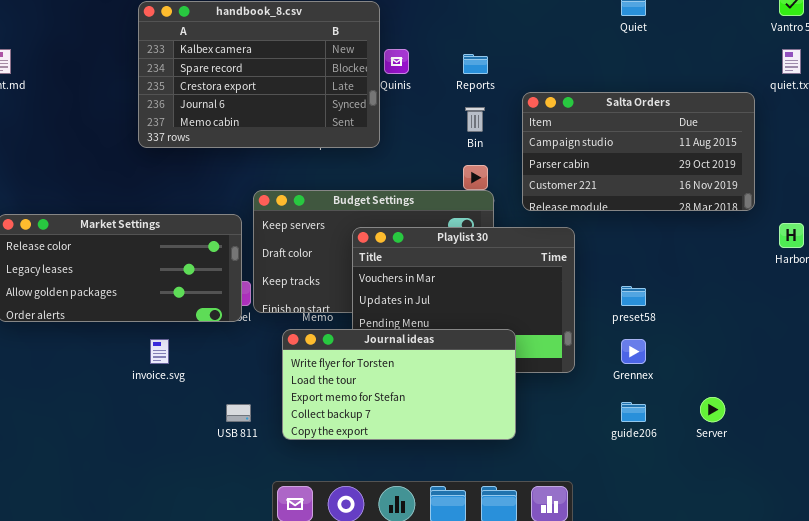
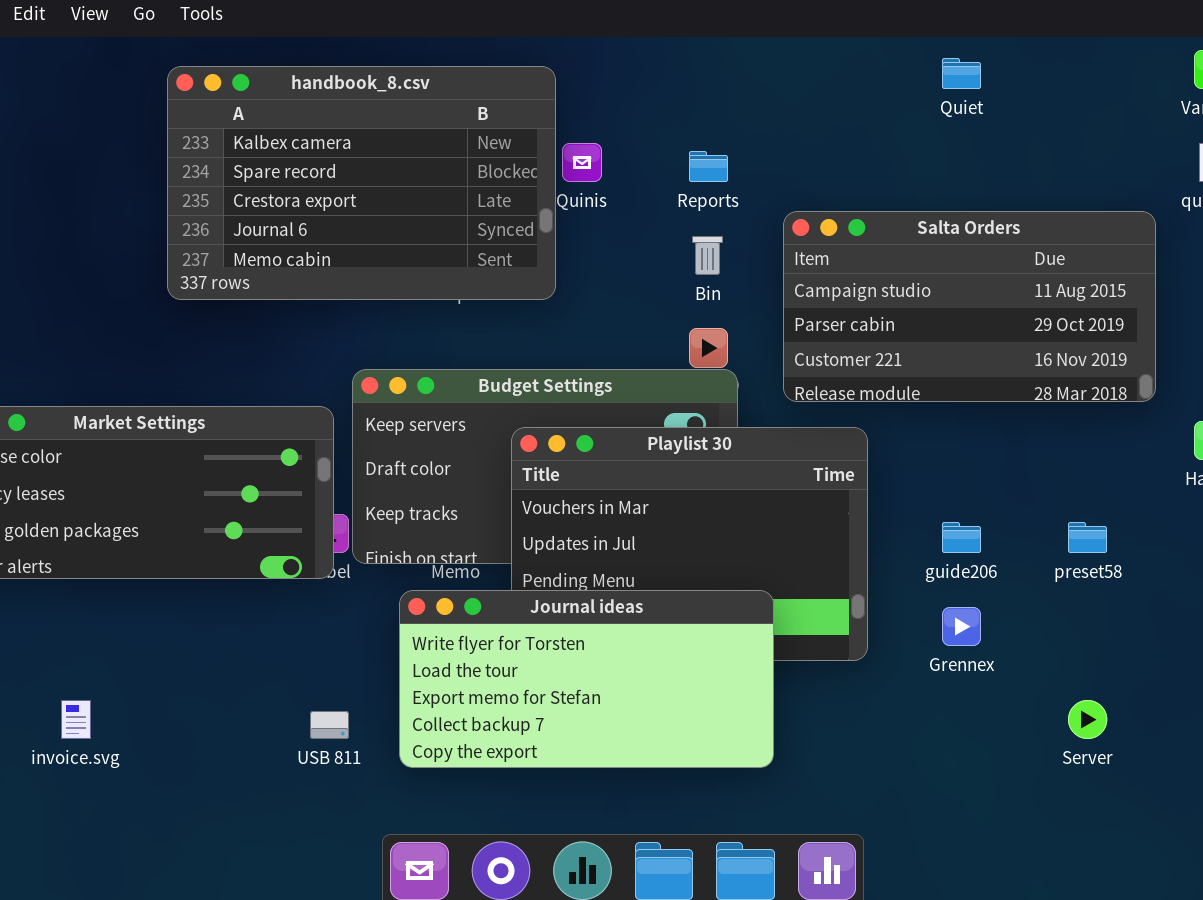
preset58: [621,286,646,306] -> [1068,522,1107,553], moved
invoice.svg: [150,339,169,364] -> [61,700,91,739], moved
guide206: [621,402,646,422] -> [942,522,981,553], moved

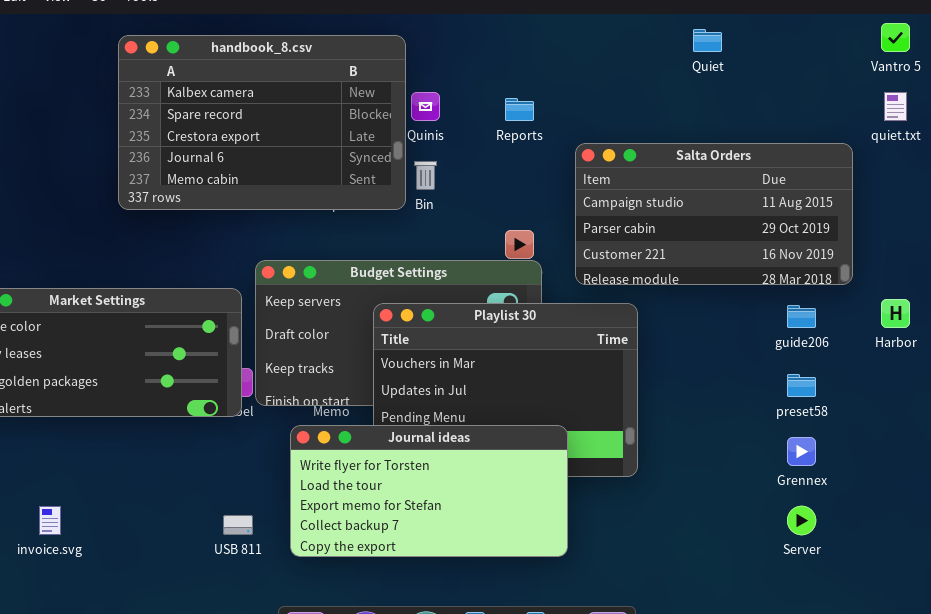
Bin: [692,236,723,275] -> [414,161,437,190], moved
guide206: [942,522,981,553] -> [787,305,816,328], moved
Grennex: [942,607,981,646] -> [787,437,816,466], moved

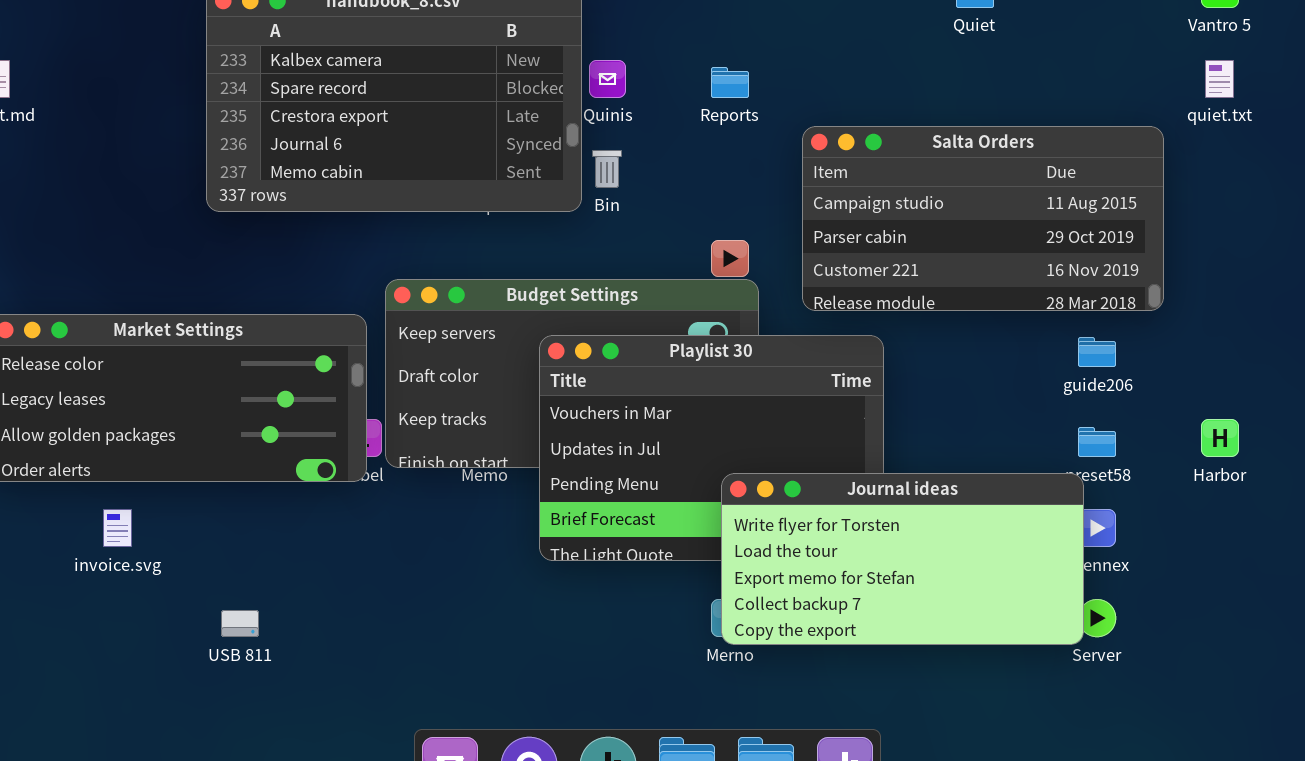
Harbor: [881,299,910,328] -> [1201,419,1239,457], moved
Journal ideas: [290,425,568,557] -> [721,473,1084,645], moved
invoice.svg: [39,506,61,535] -> [103,509,132,547], moved
USB 811: [223,515,253,535] -> [221,610,259,637], moved

